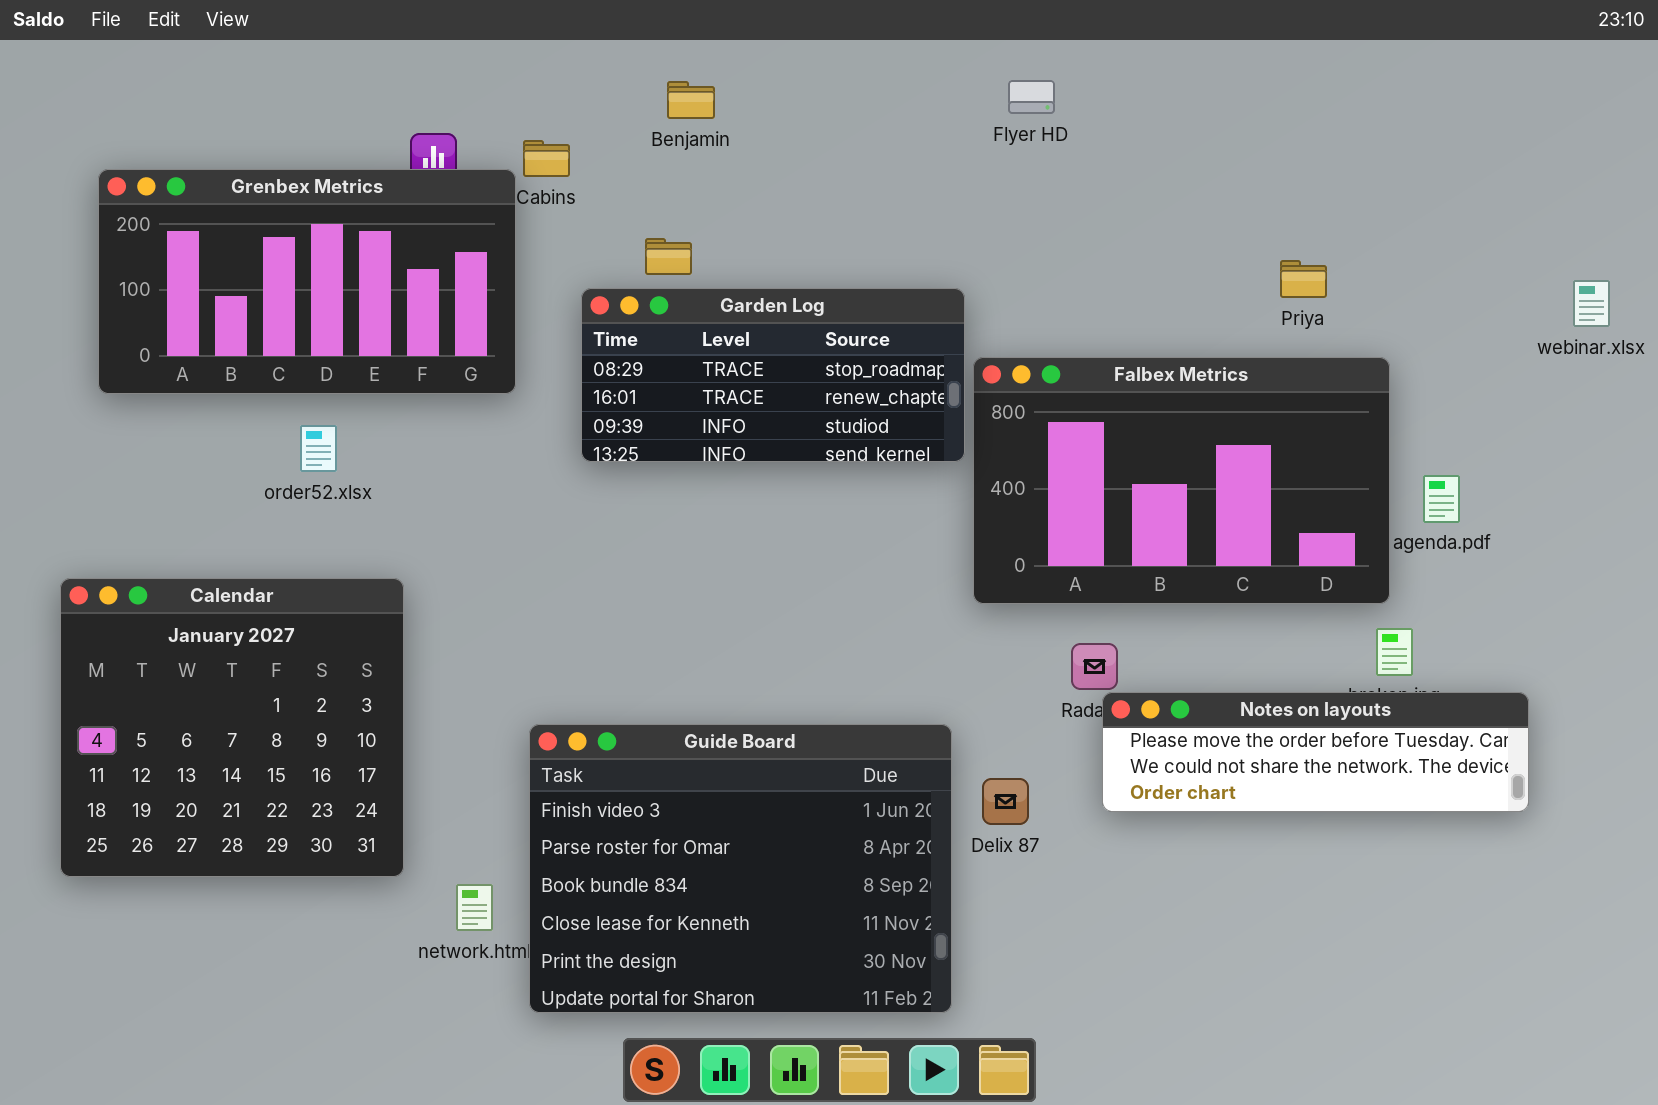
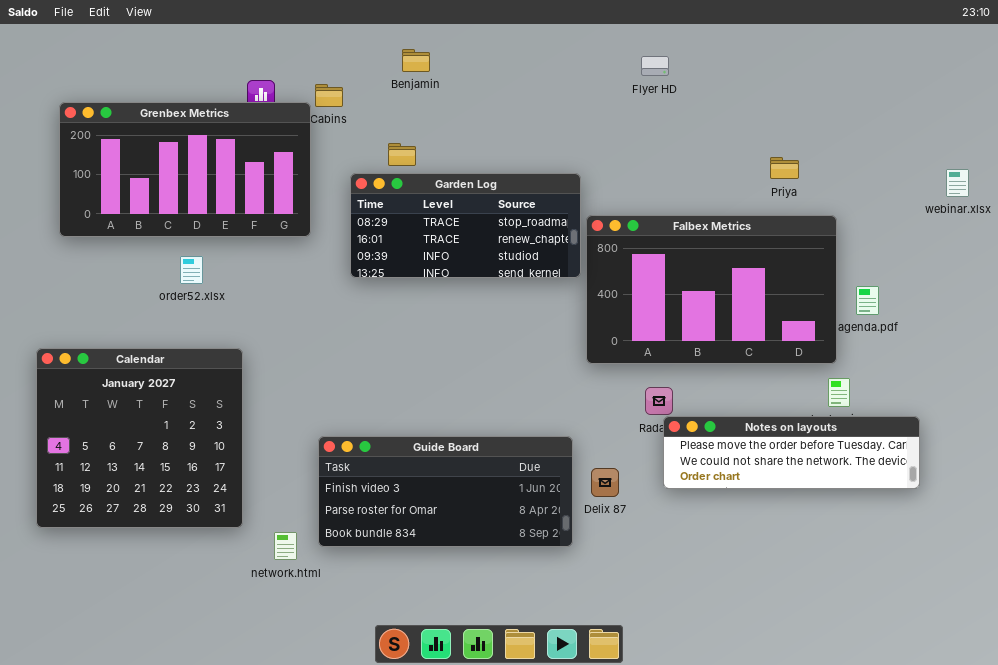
Flyer HD: [1008,80,1055,114] -> [641,56,669,76], moved
Guide Board: [529,724,952,1013] -> [318,436,573,547], resized

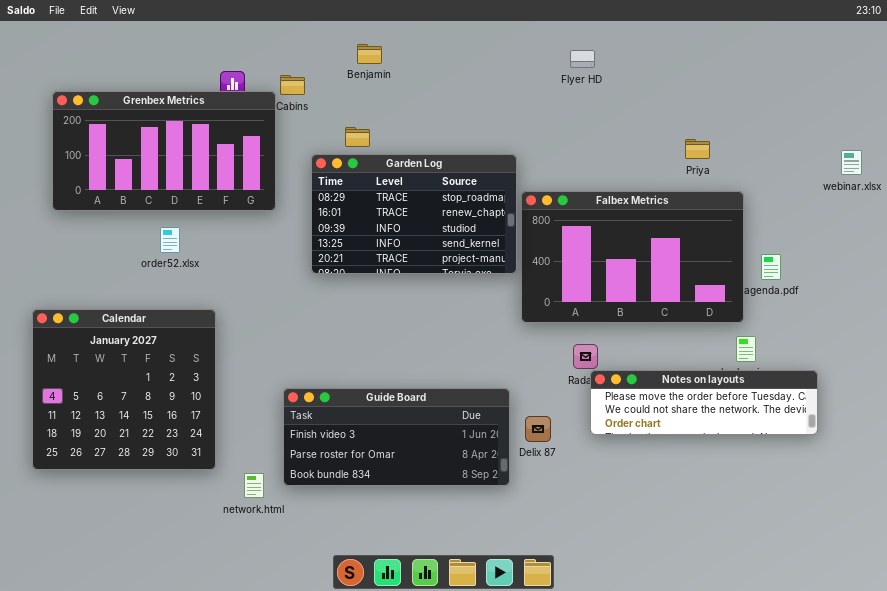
Garden Log: [350,173,581,278] -> [311,154,517,274], resized

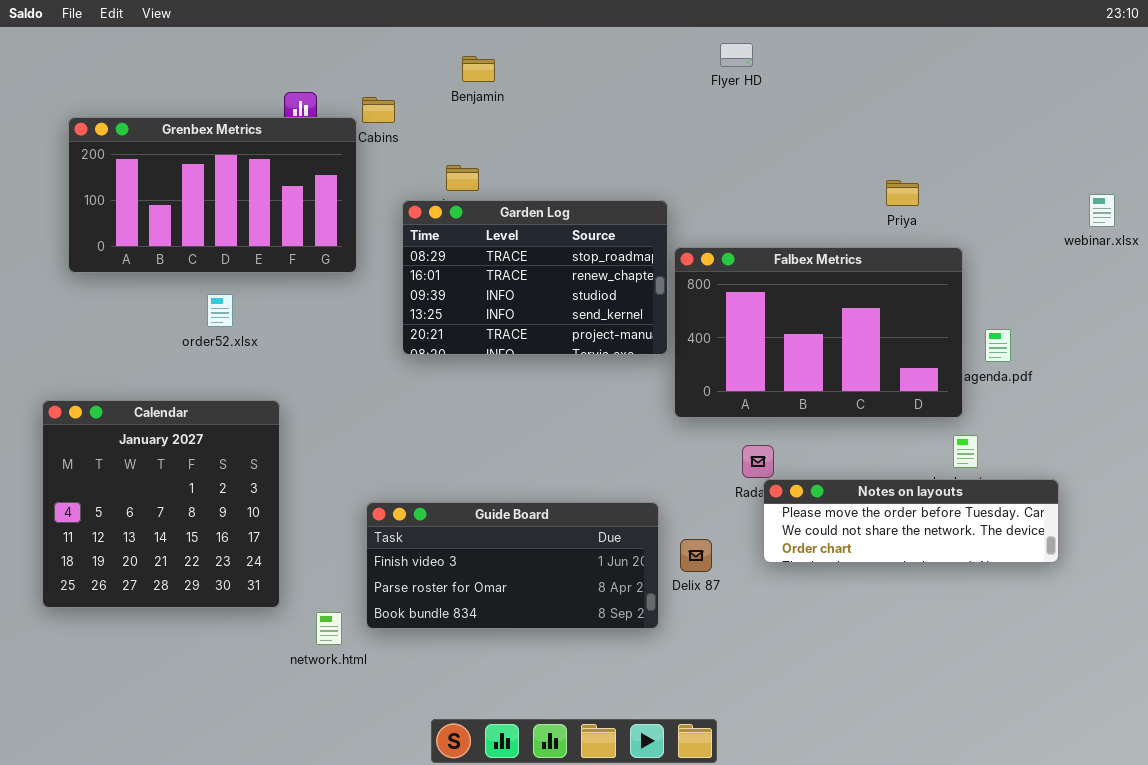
Flyer HD: [570,50,595,68] -> [720,43,753,67], moved

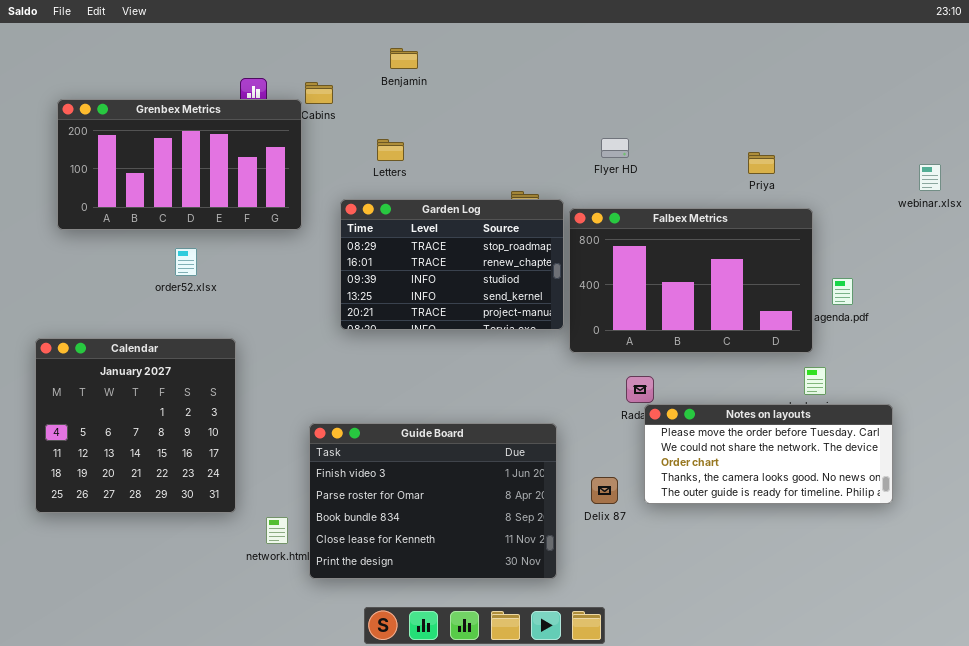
Flyer HD: [720,43,753,67] -> [601,138,629,158], moved
Garden Log: [402,200,668,355] -> [340,199,564,330], moved
Notes on layouts: [763,479,1059,563] -> [644,404,893,504], resized
Guide Board: [366,502,659,629] -> [309,423,557,579], resized
Delix 87: [680,539,712,572] -> [591,477,618,504], moved

